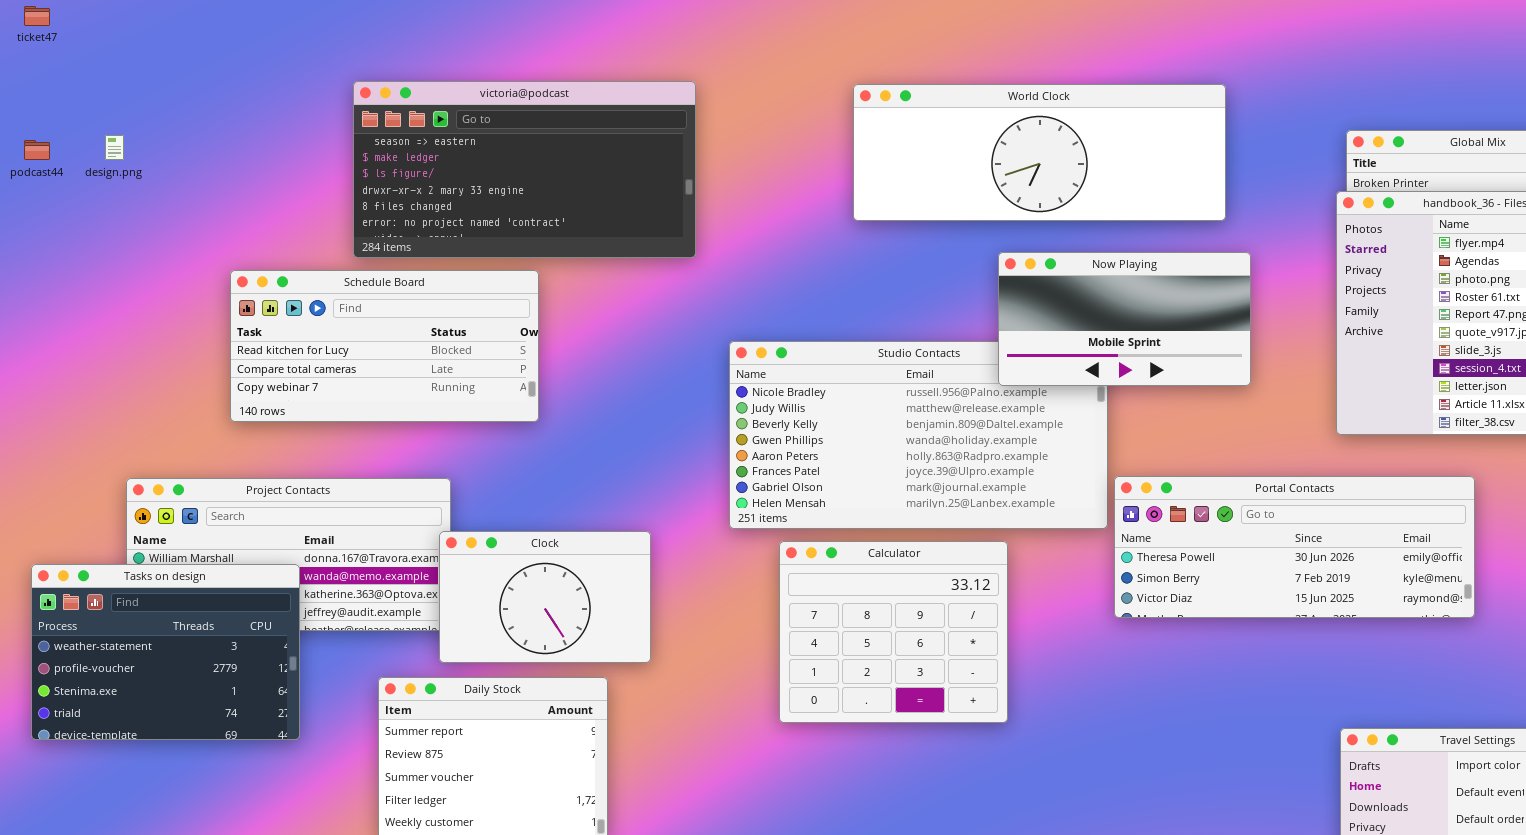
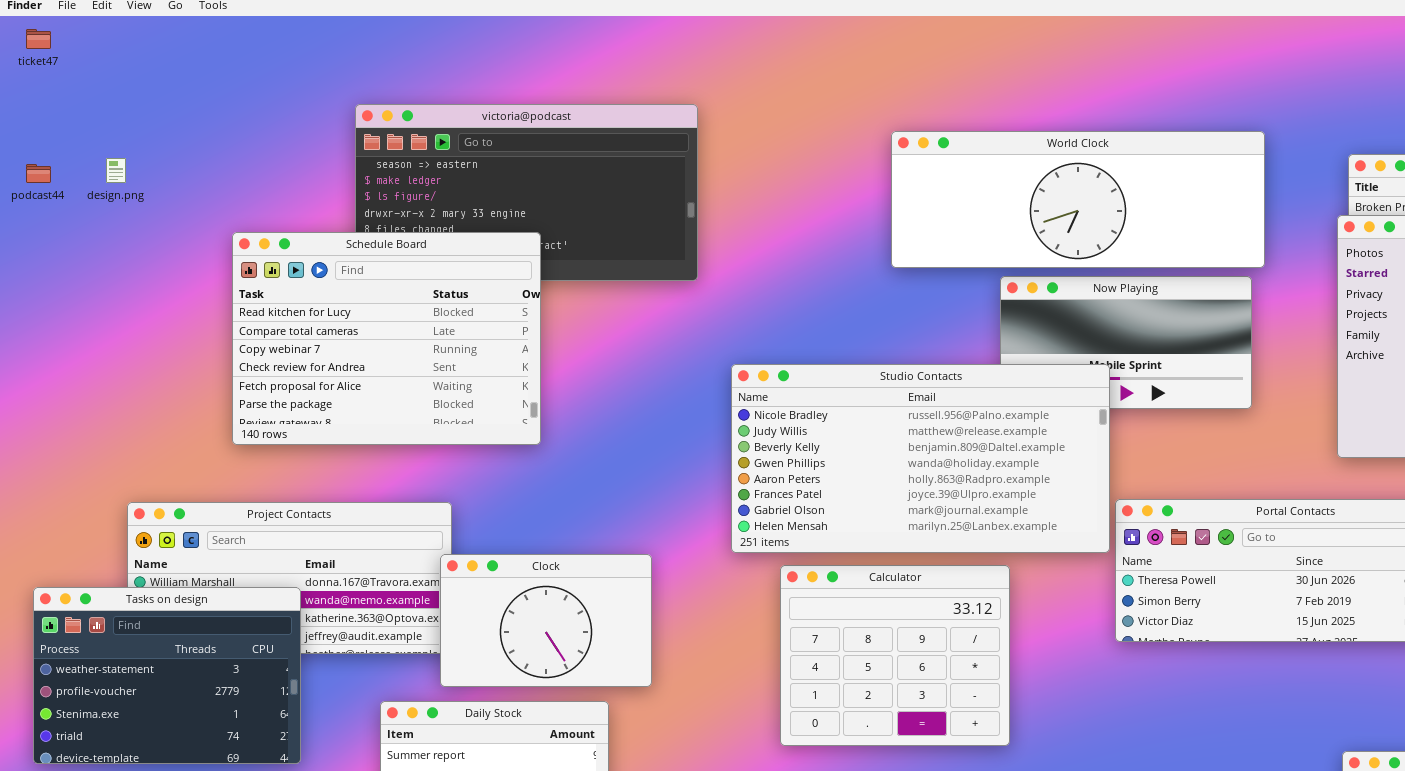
World Clock: [853,84,1226,221] -> [891,131,1265,268], moved
Schedule Board: [230,270,539,422] -> [232,232,541,445], resized
Studio Contacts: [729,341,1108,529] -> [731,364,1110,553], raised

